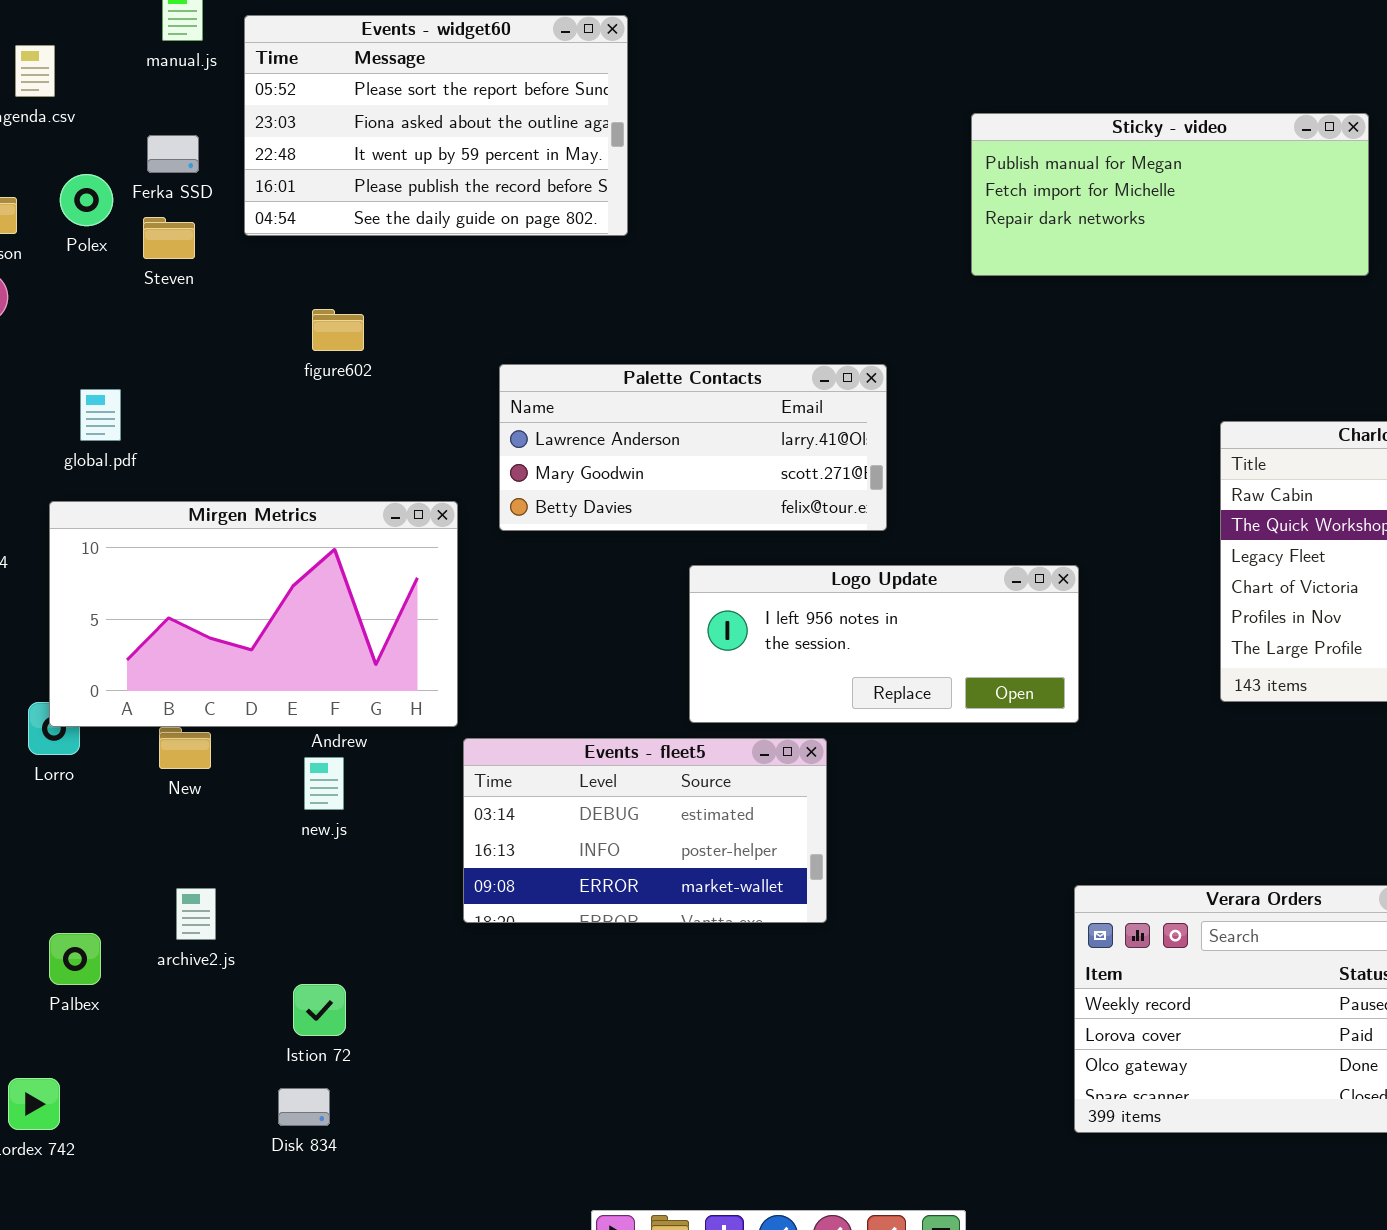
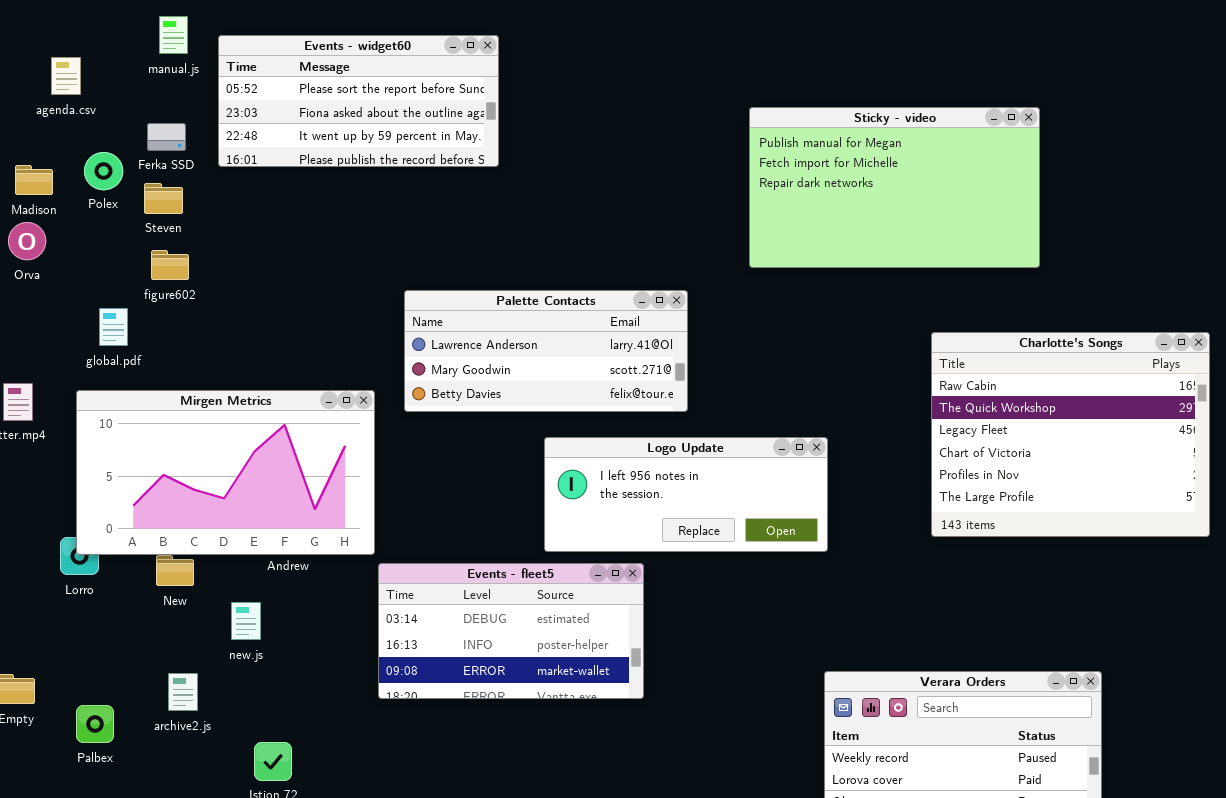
Events - widget60: [244,15,628,236] -> [218,35,499,167], resized
Sticky - video: [971,113,1369,276] -> [749,107,1040,268], resized
figure602: [312,309,364,351] -> [151,250,189,280], moved
new.js: [304,757,344,810] -> [231,602,261,640], moved

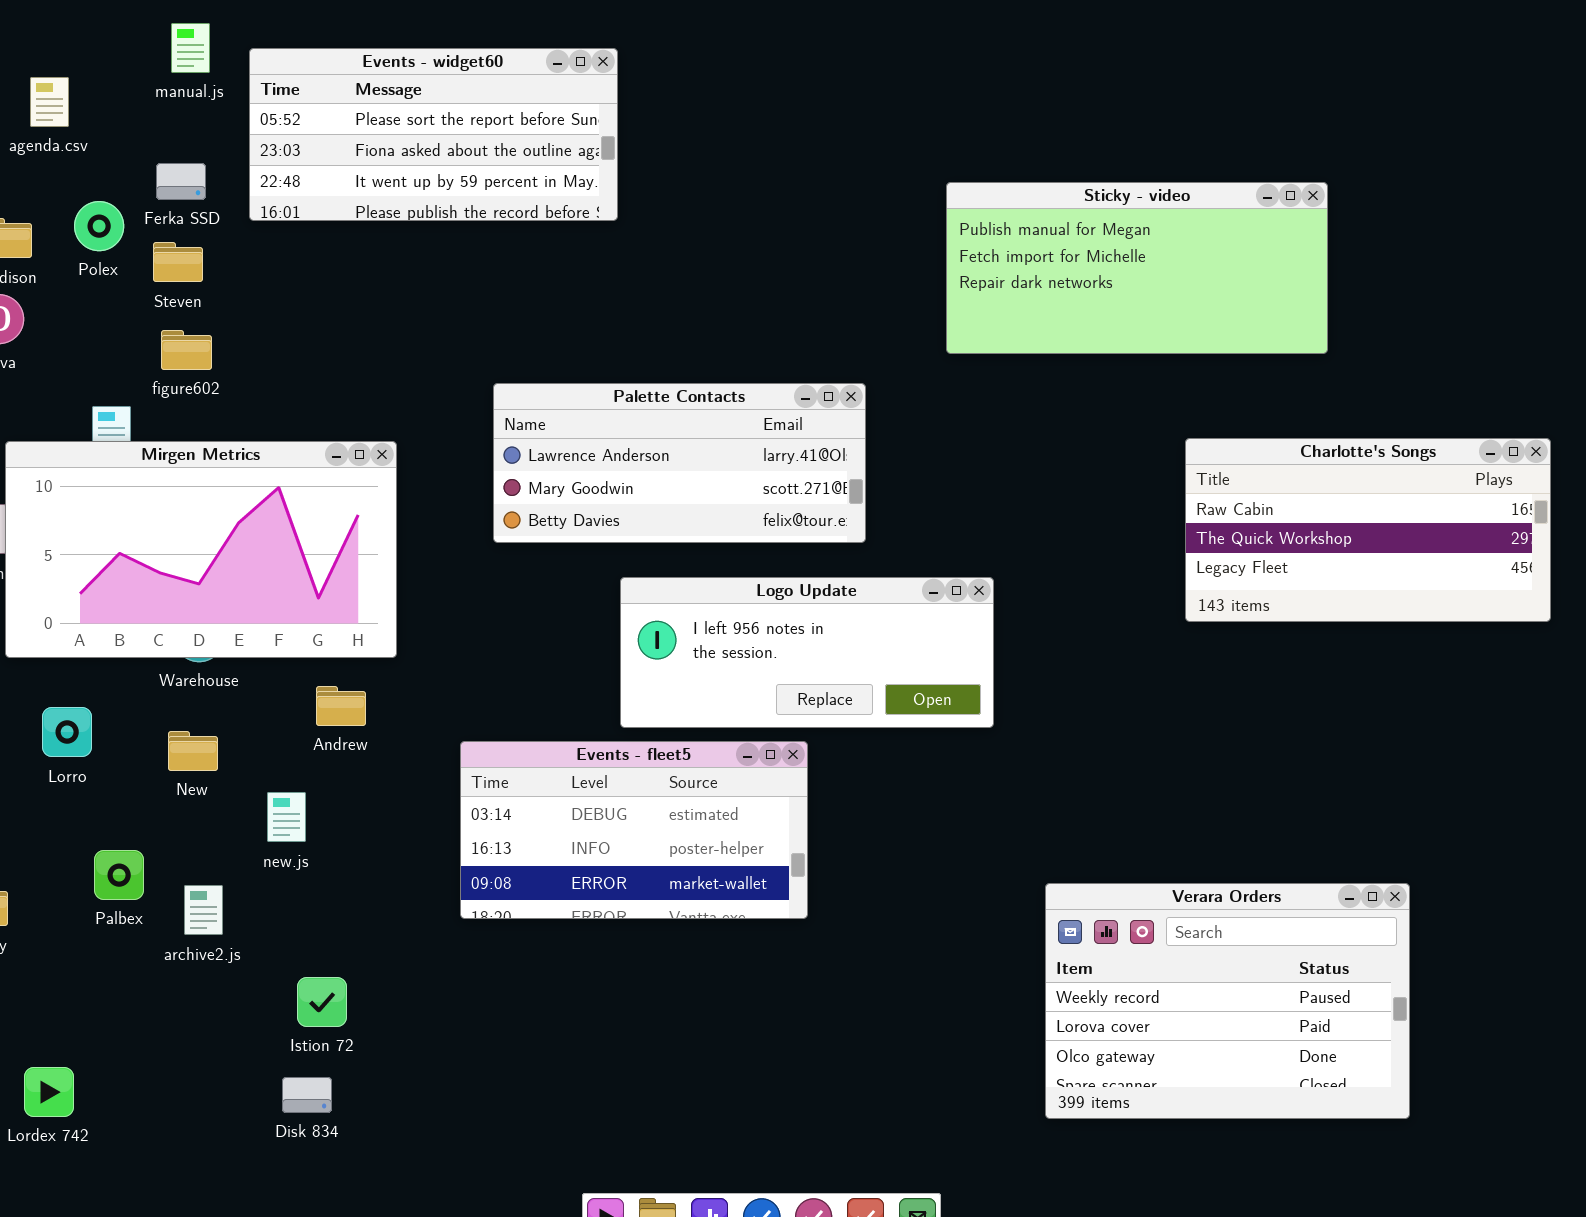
Sticky - video: [749,107,1040,268] -> [946,182,1328,354], resized
Charlotte's Songs: [931,332,1210,537] -> [1185,438,1551,622], resized
Mirgen Metrics: [76,390,375,555] -> [5,441,397,658], moved
Logo Update: [544,437,828,552] -> [620,577,994,728], moved
Palbex: [76,705,114,743] -> [94,850,144,900], moved

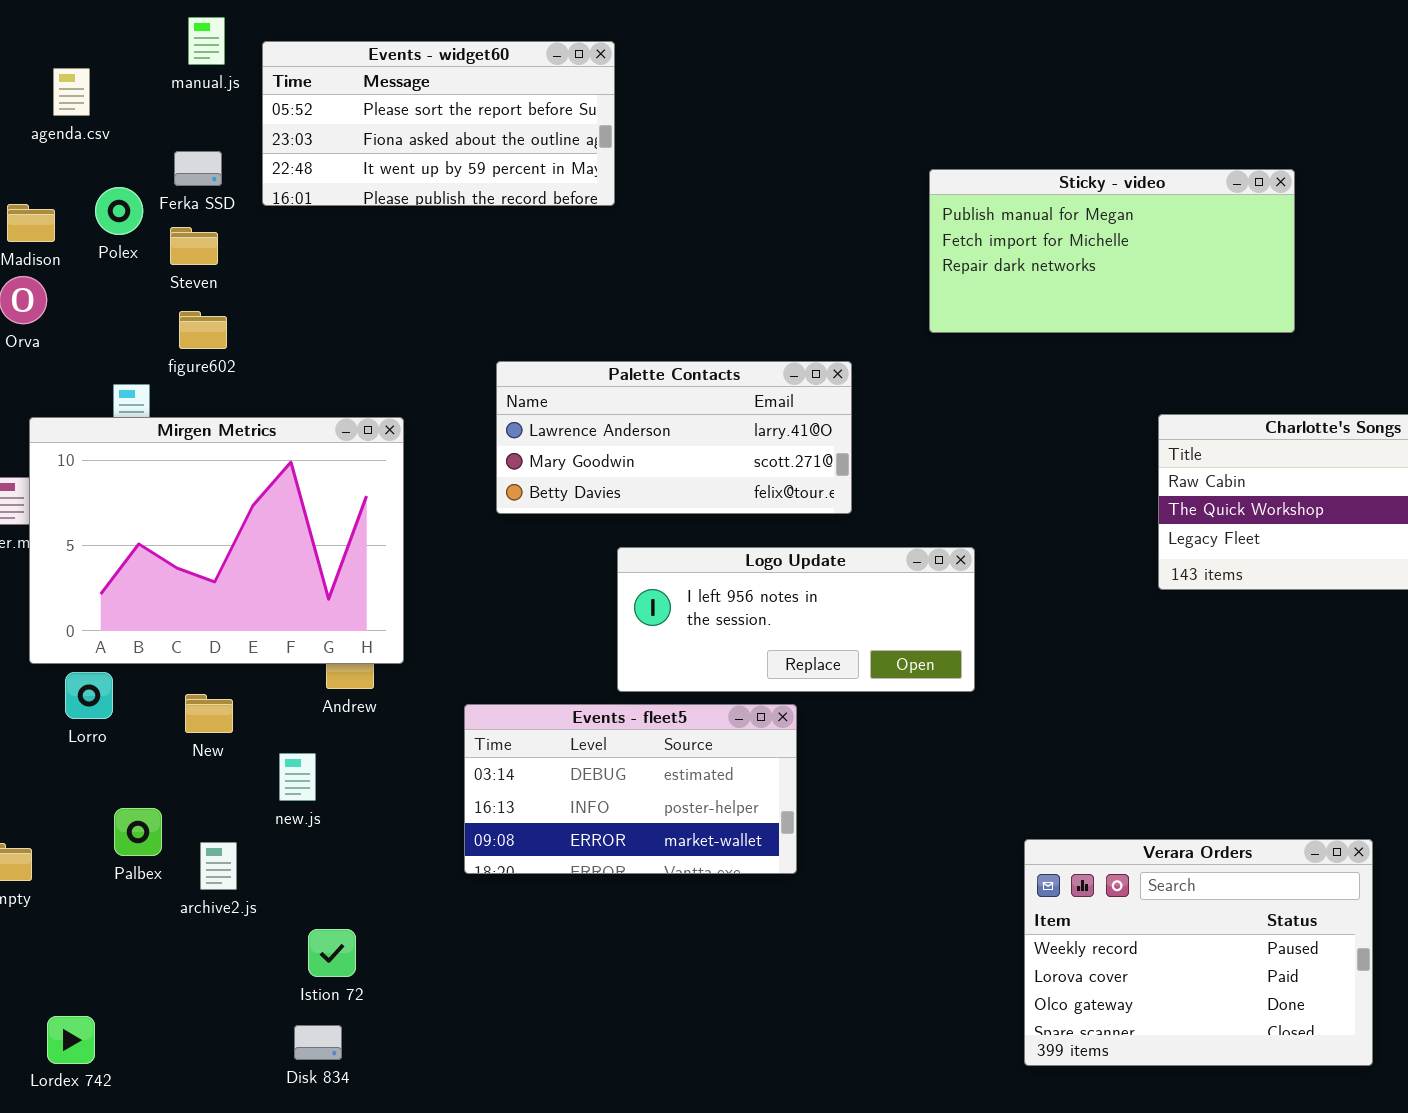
Mirgen Metrics: [5,441,397,658] -> [29,417,404,664], resized

